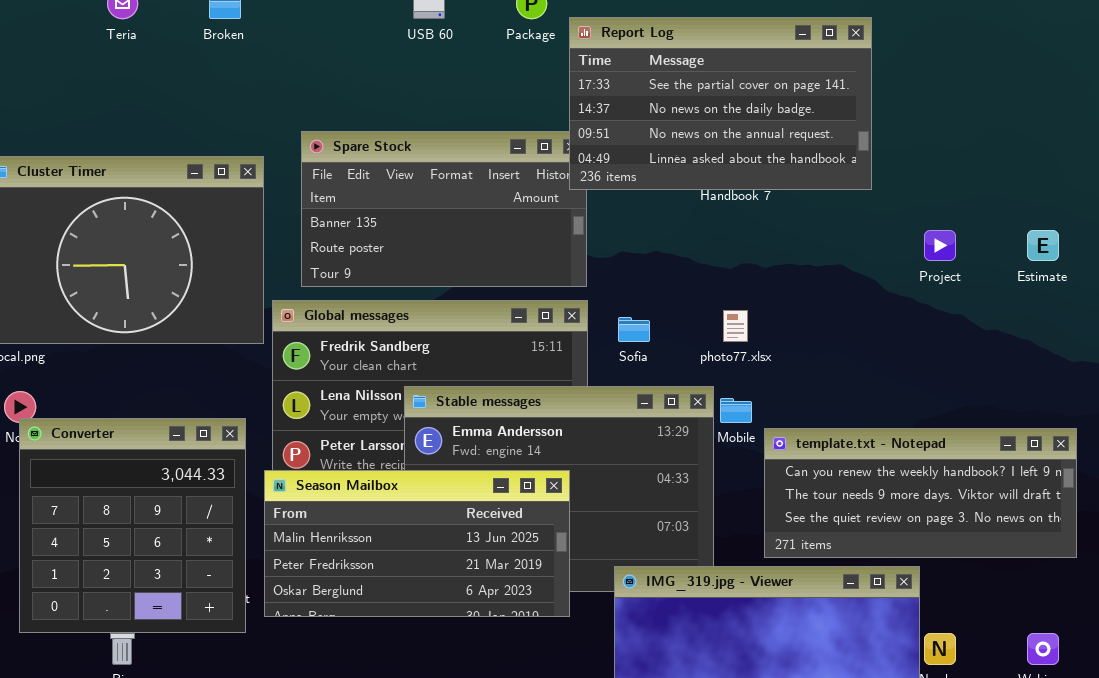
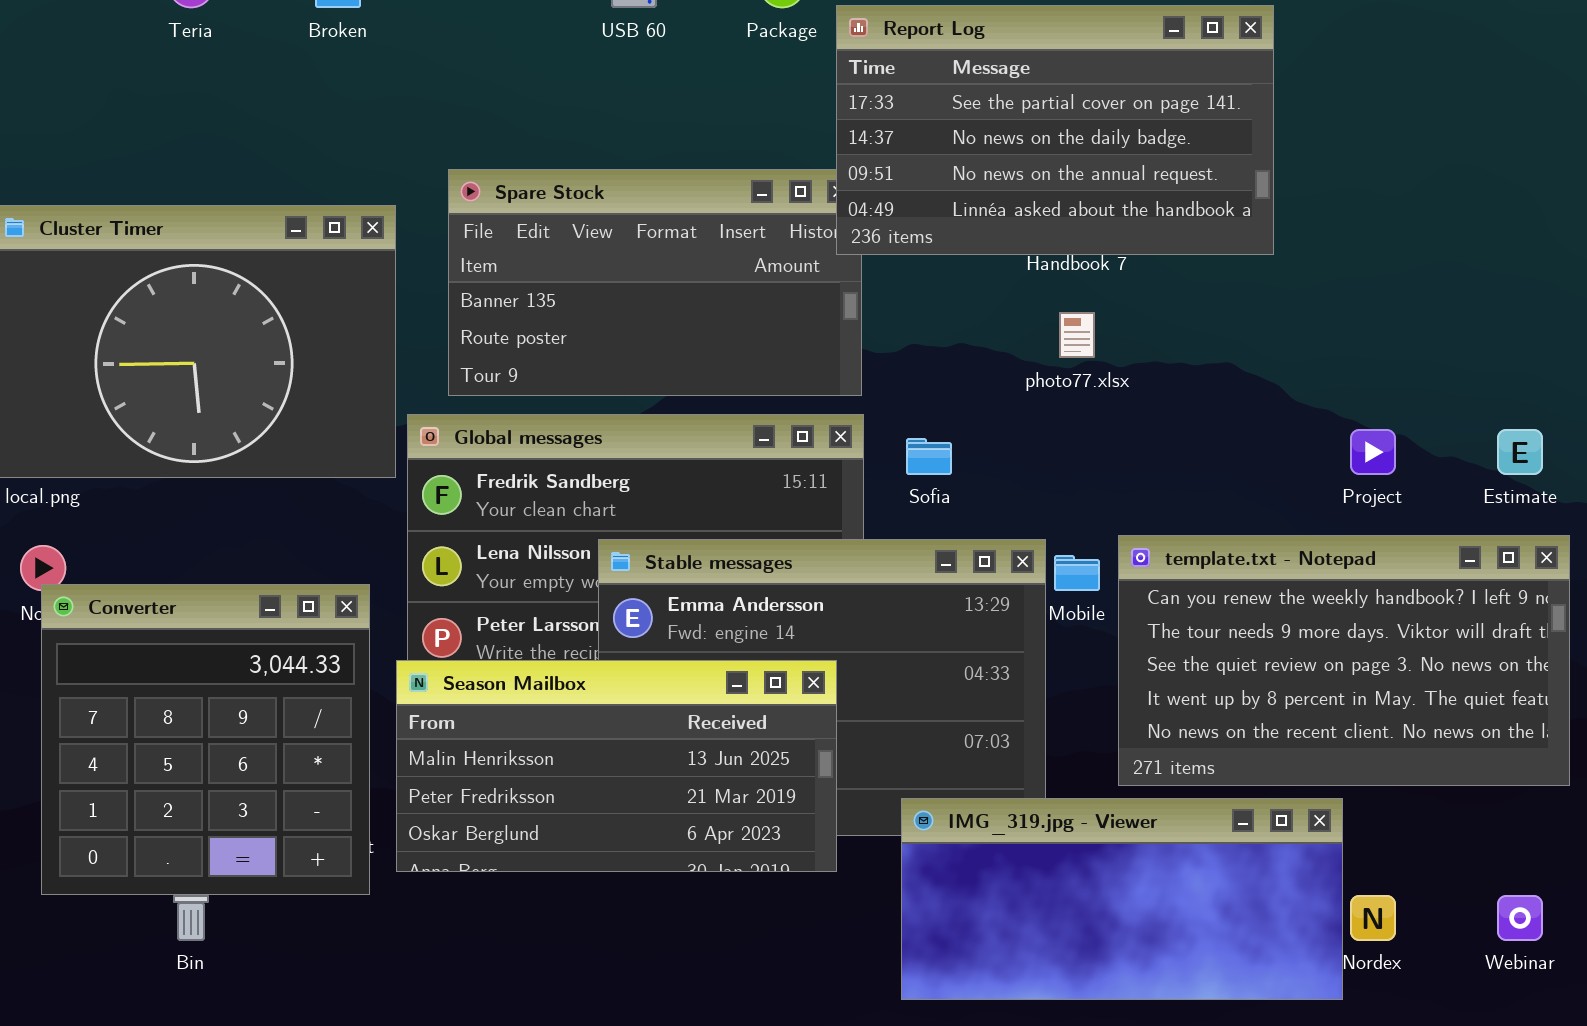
Project: [924,230,956,261] -> [1350,429,1396,475], moved
Estimate: [1027,230,1059,261] -> [1497,429,1543,475], moved
photo77.xlsx: [723,310,748,342] -> [1059,312,1095,358], moved
template.txt - Notepad: [764,428,1077,558] -> [1118,535,1570,786], resized

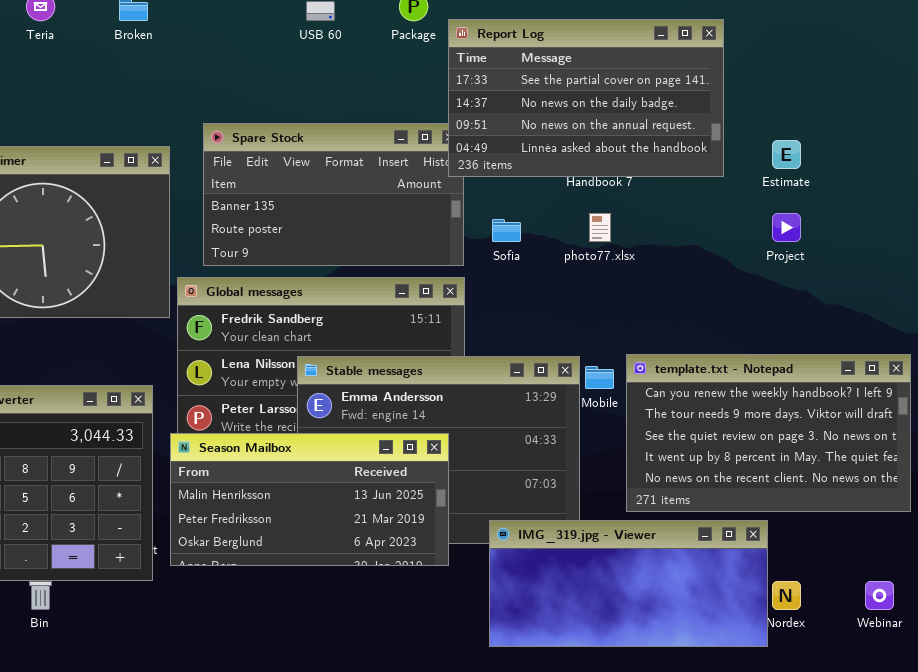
Project: [1350,429,1396,475] -> [772,213,801,242], moved
Estimate: [1497,429,1543,475] -> [772,140,801,169], moved
Sofia: [906,438,952,475] -> [492,219,521,242], moved

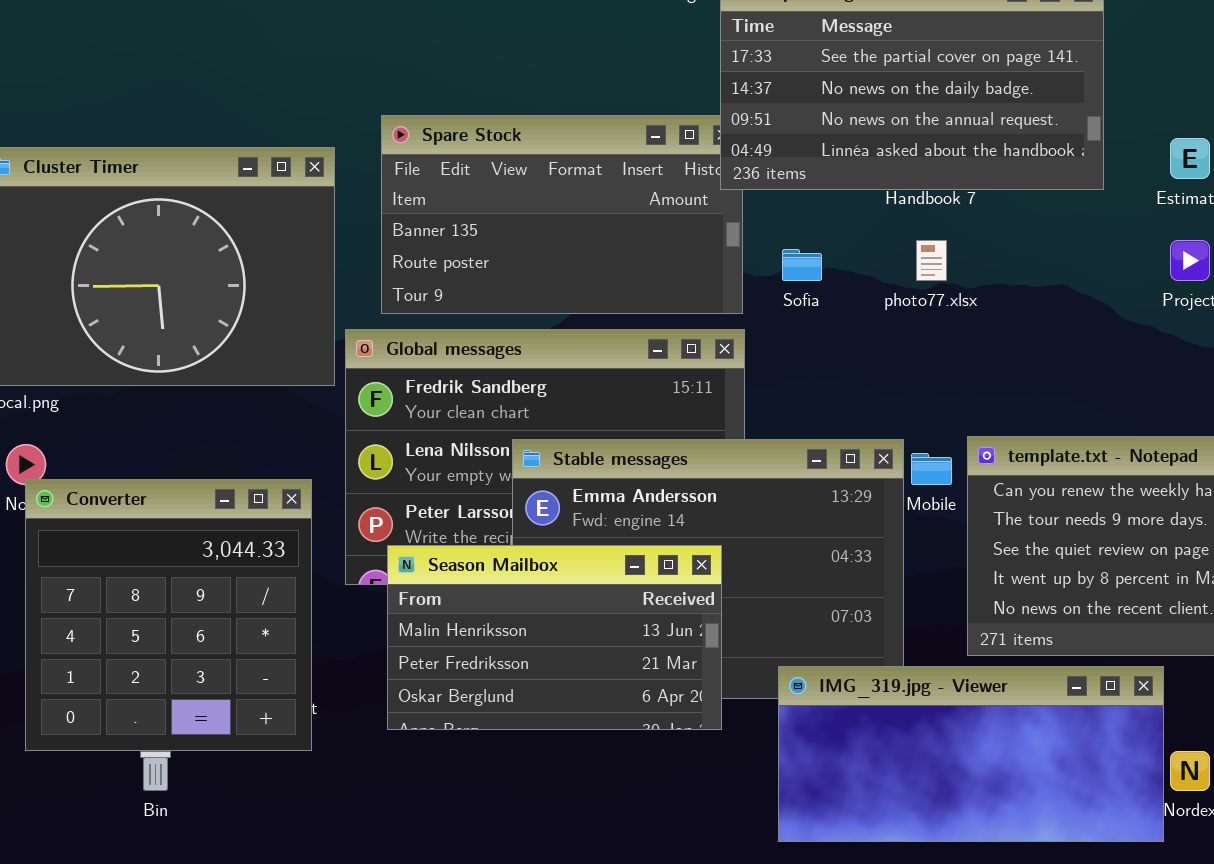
Season Mailbox: [170,433,449,566] -> [387,545,722,730], resized

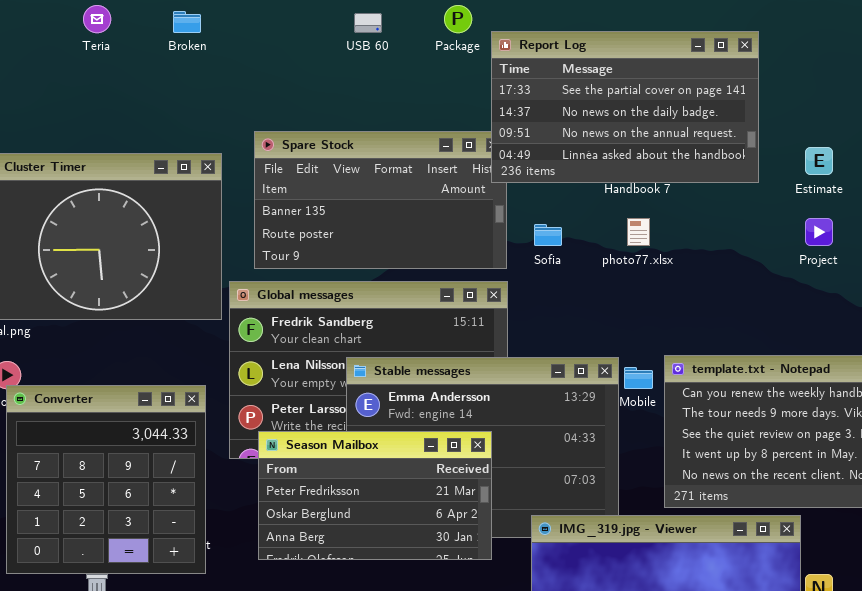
Season Mailbox: [387,545,722,730] -> [258,431,492,560], scrolled down 1 row

